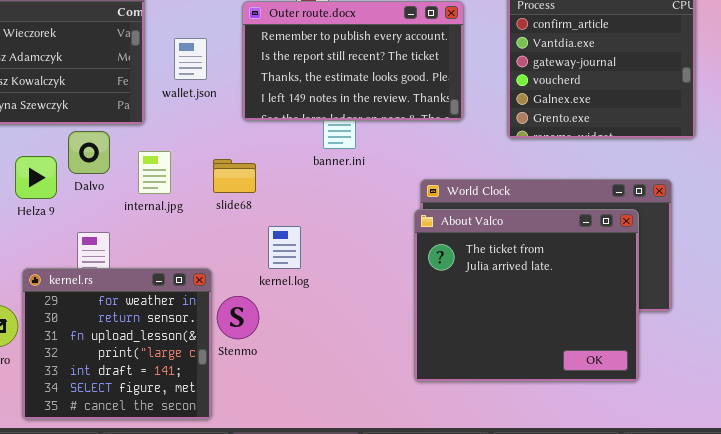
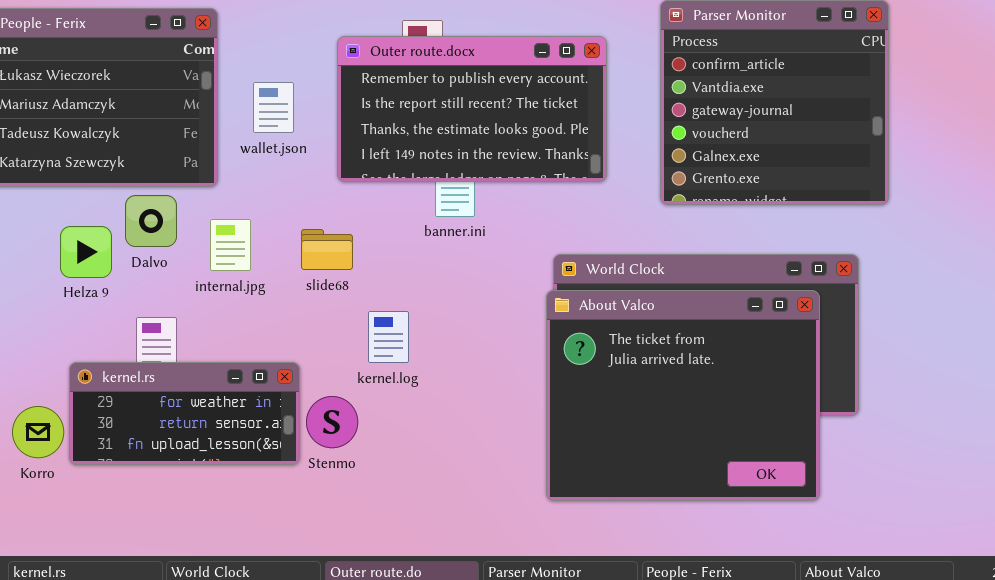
kernel.rs: [22,268,212,420] -> [69,362,300,465], resized

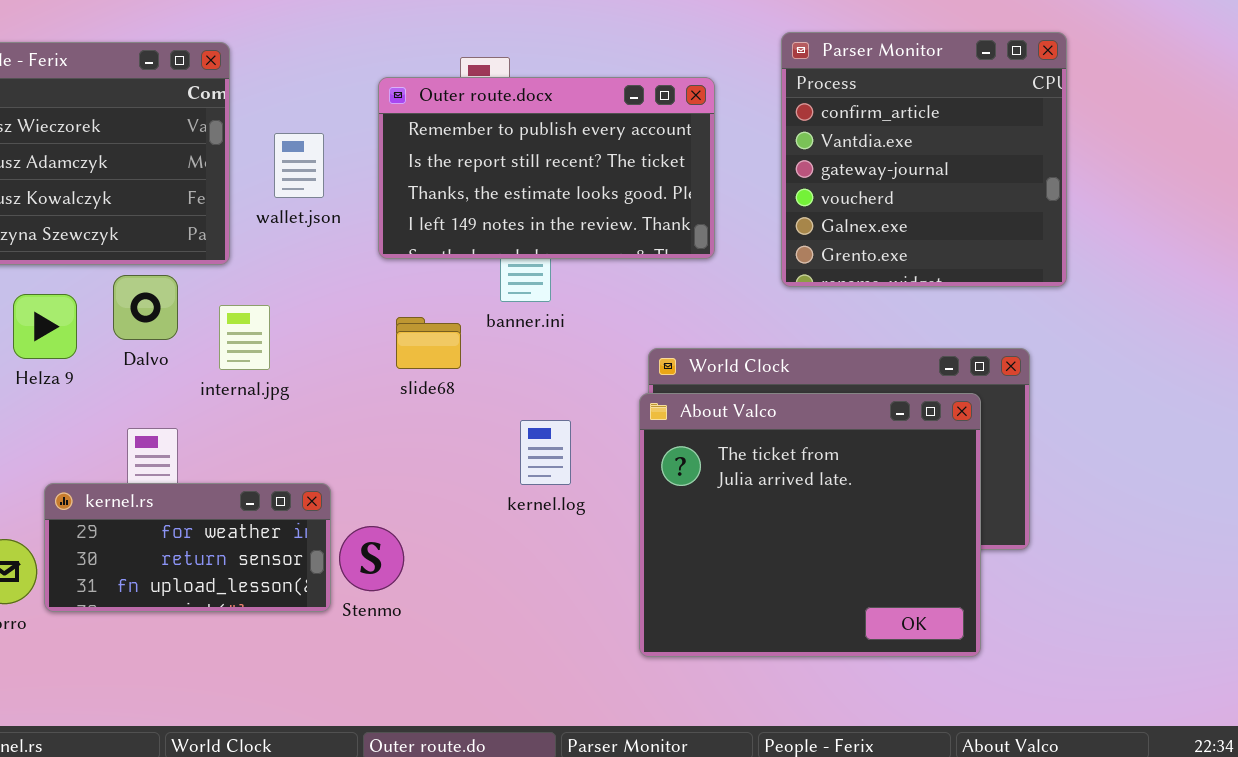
Helza 9: [60,226,112,278] -> [13,294,77,359], moved
slide68: [301,229,353,270] -> [396,317,461,369], moved
kernel.log: [368,311,409,363] -> [520,420,571,485], moved

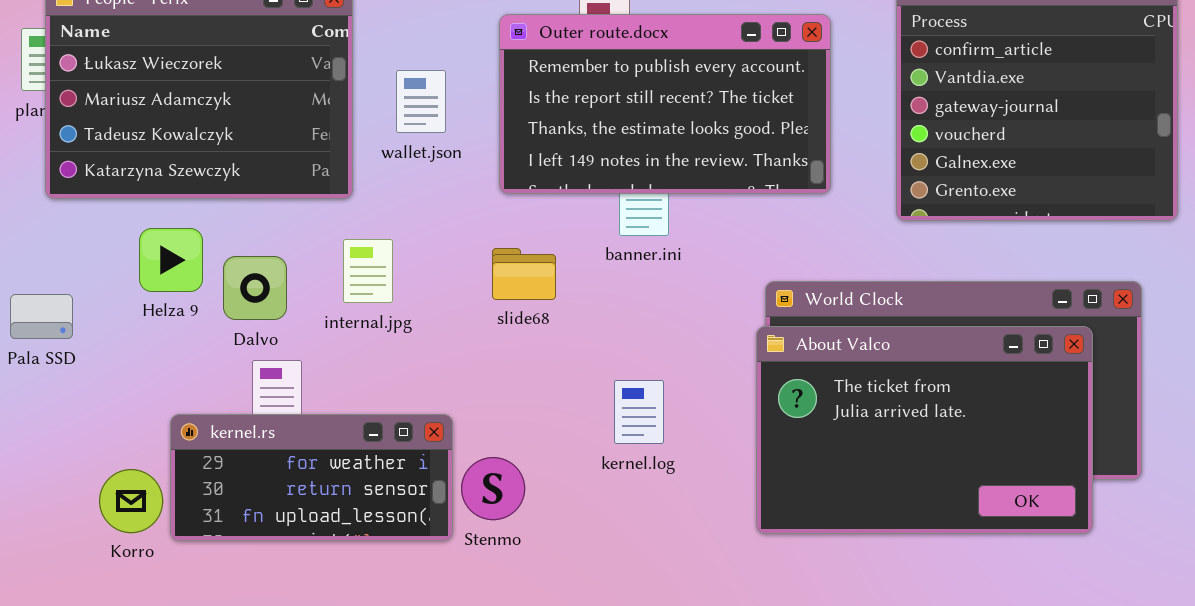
Dalvo: [113,275,178,340] -> [223,256,287,320], moved
slide68: [396,317,461,369] -> [492,248,556,300], moved
About Valco: [639,393,981,657] -> [756,326,1093,534], resized
kernel.log: [520,420,571,485] -> [614,380,664,444], moved

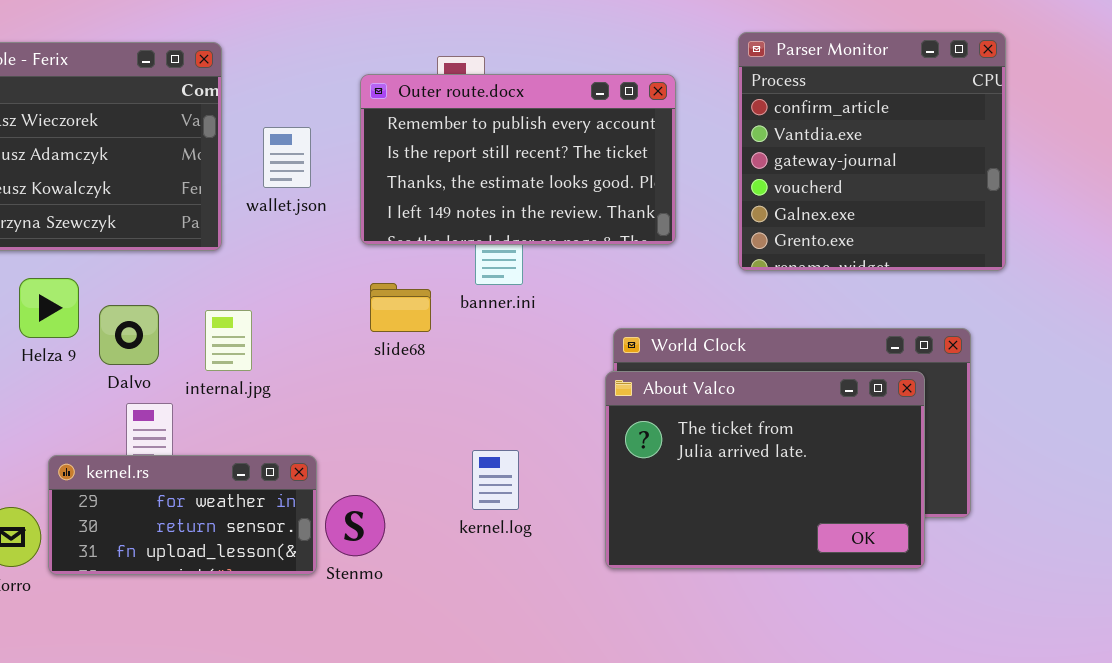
internal.jpg: [343,239,393,303] -> [205,310,252,371], moved
slide68: [492,248,556,300] -> [370,283,431,332], moved
kernel.log: [614,380,664,444] -> [472,450,519,510], moved

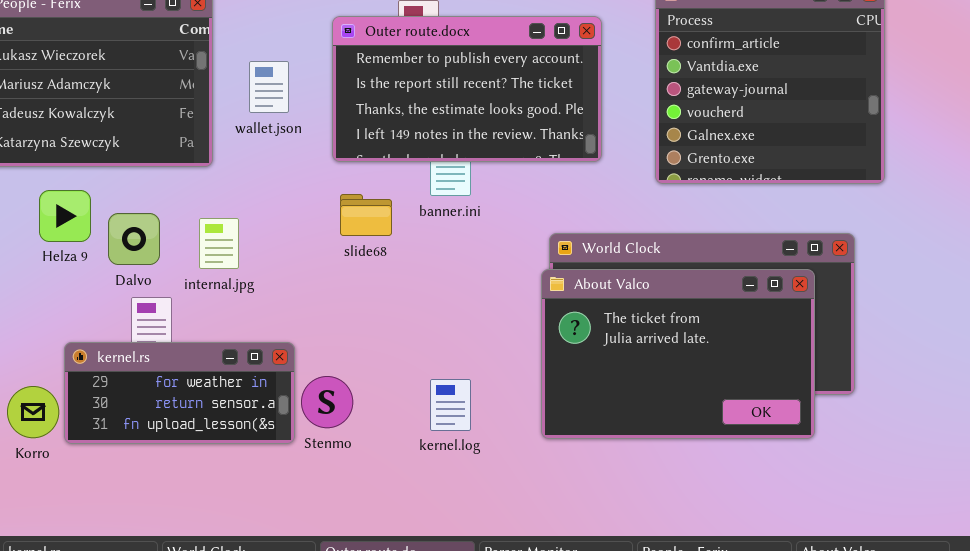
kernel.log: [472,450,519,510] -> [430,379,471,431], moved

